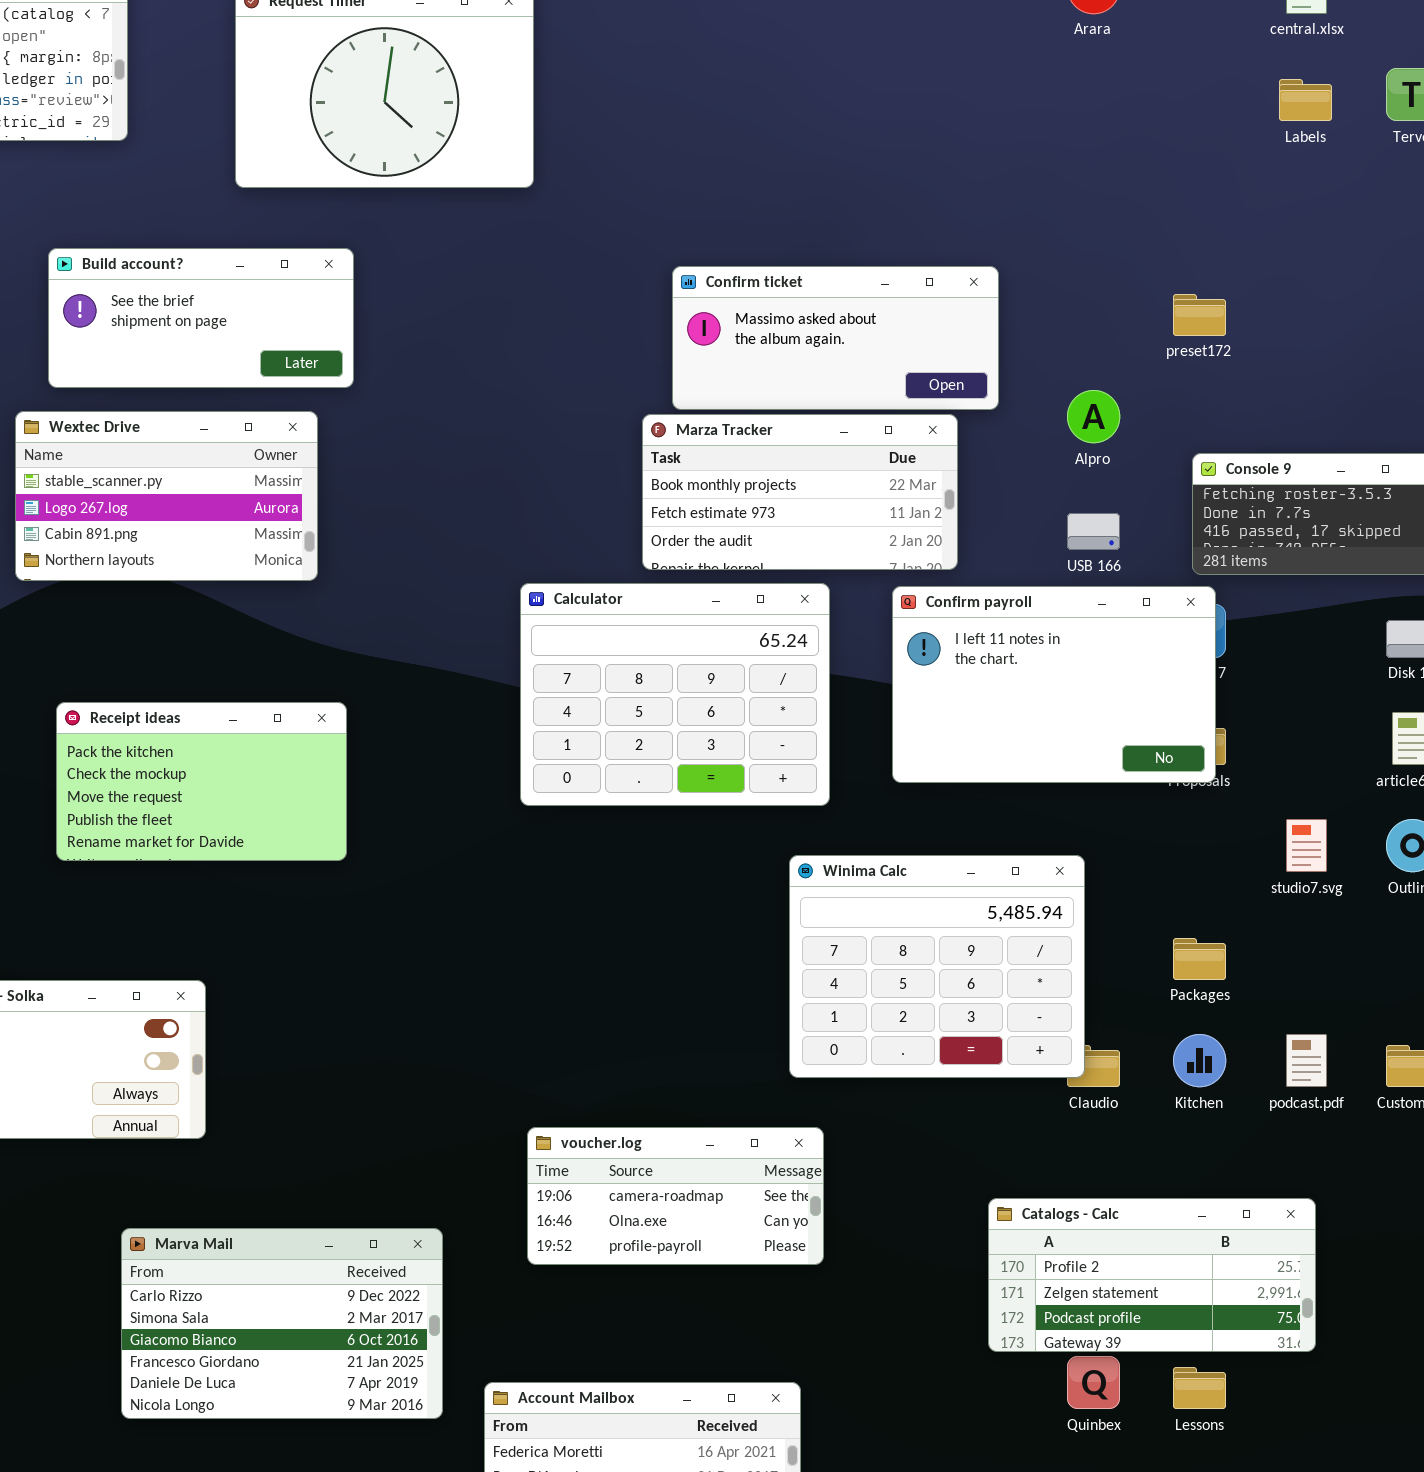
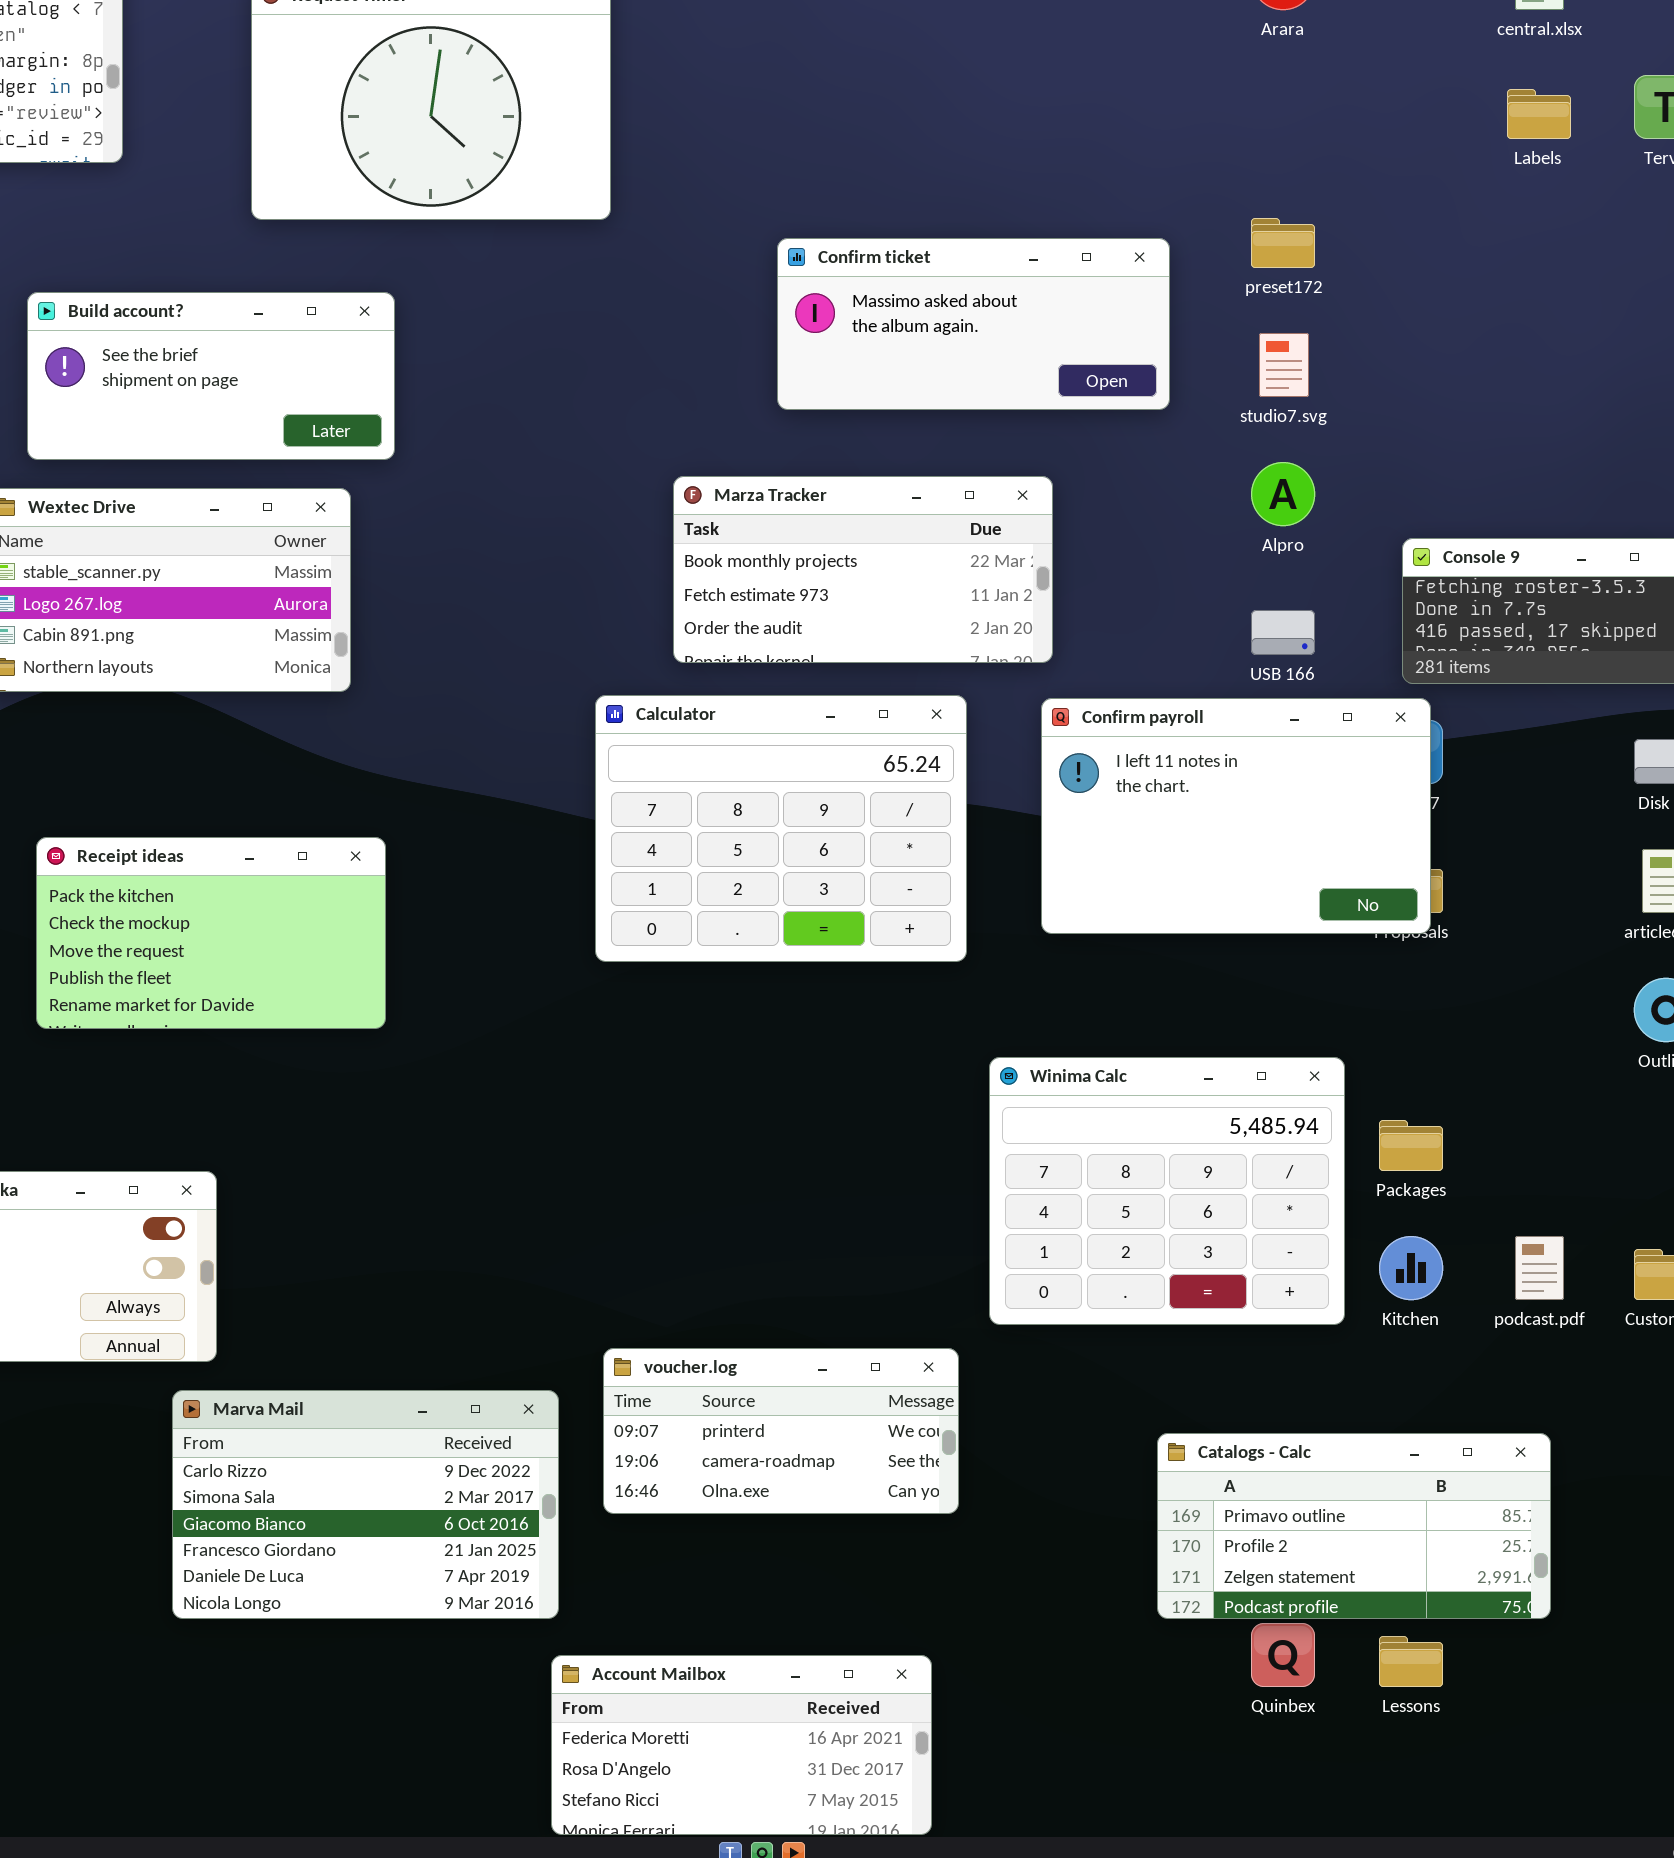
Confirm ticket: [672,266,999,410] -> [777,238,1170,410], moved
preset172: [1173,294,1226,336] -> [1251,218,1315,268], moved
Marza Tracker: [642,414,958,570] -> [673,476,1053,663], moved
studio7.svg: [1286,819,1327,872] -> [1259,333,1309,397], moved
Winima Calc: [789,855,1085,1078] -> [989,1057,1345,1325], moved
voucher.log: [527,1127,824,1265] -> [603,1348,959,1514], scrolled up 1 row
Catalogs - Calc: [988,1198,1316,1352] -> [1157,1433,1551,1619], scrolled up 1 row
Marva Mail: [121,1228,443,1419] -> [172,1390,559,1619], moved

